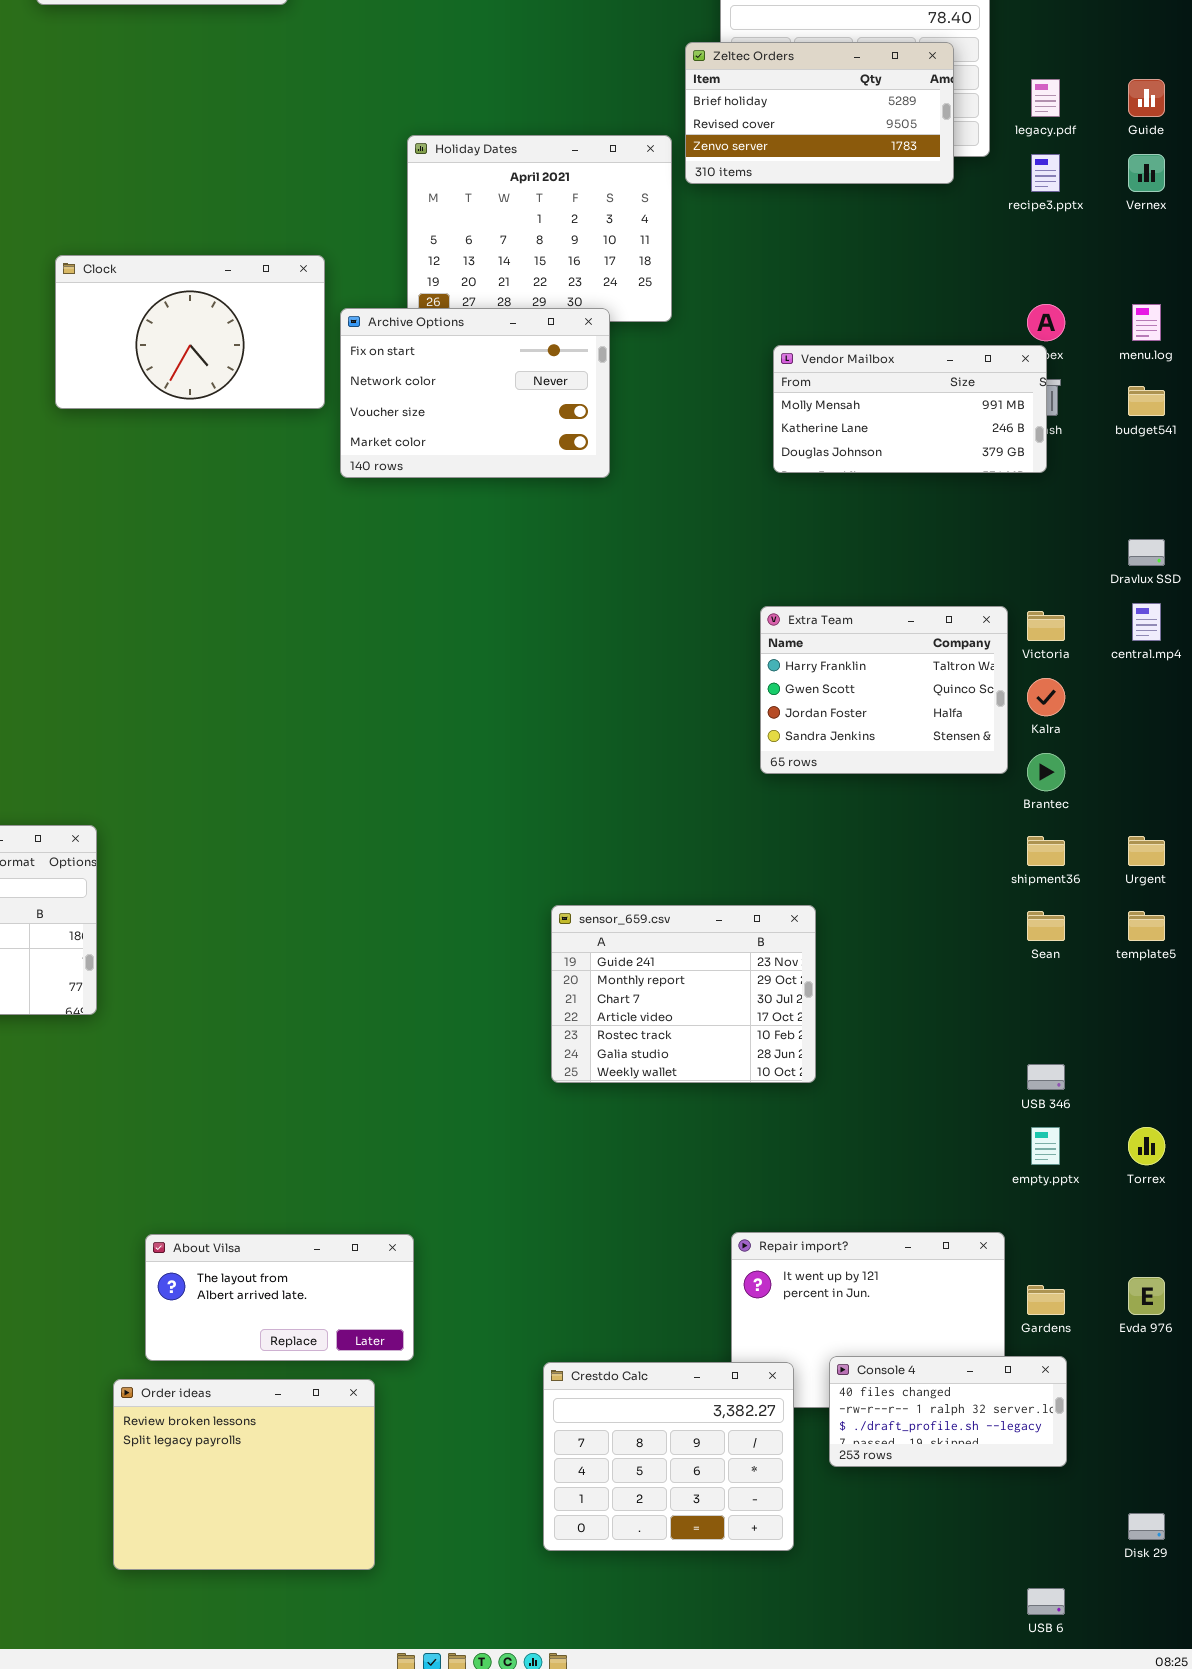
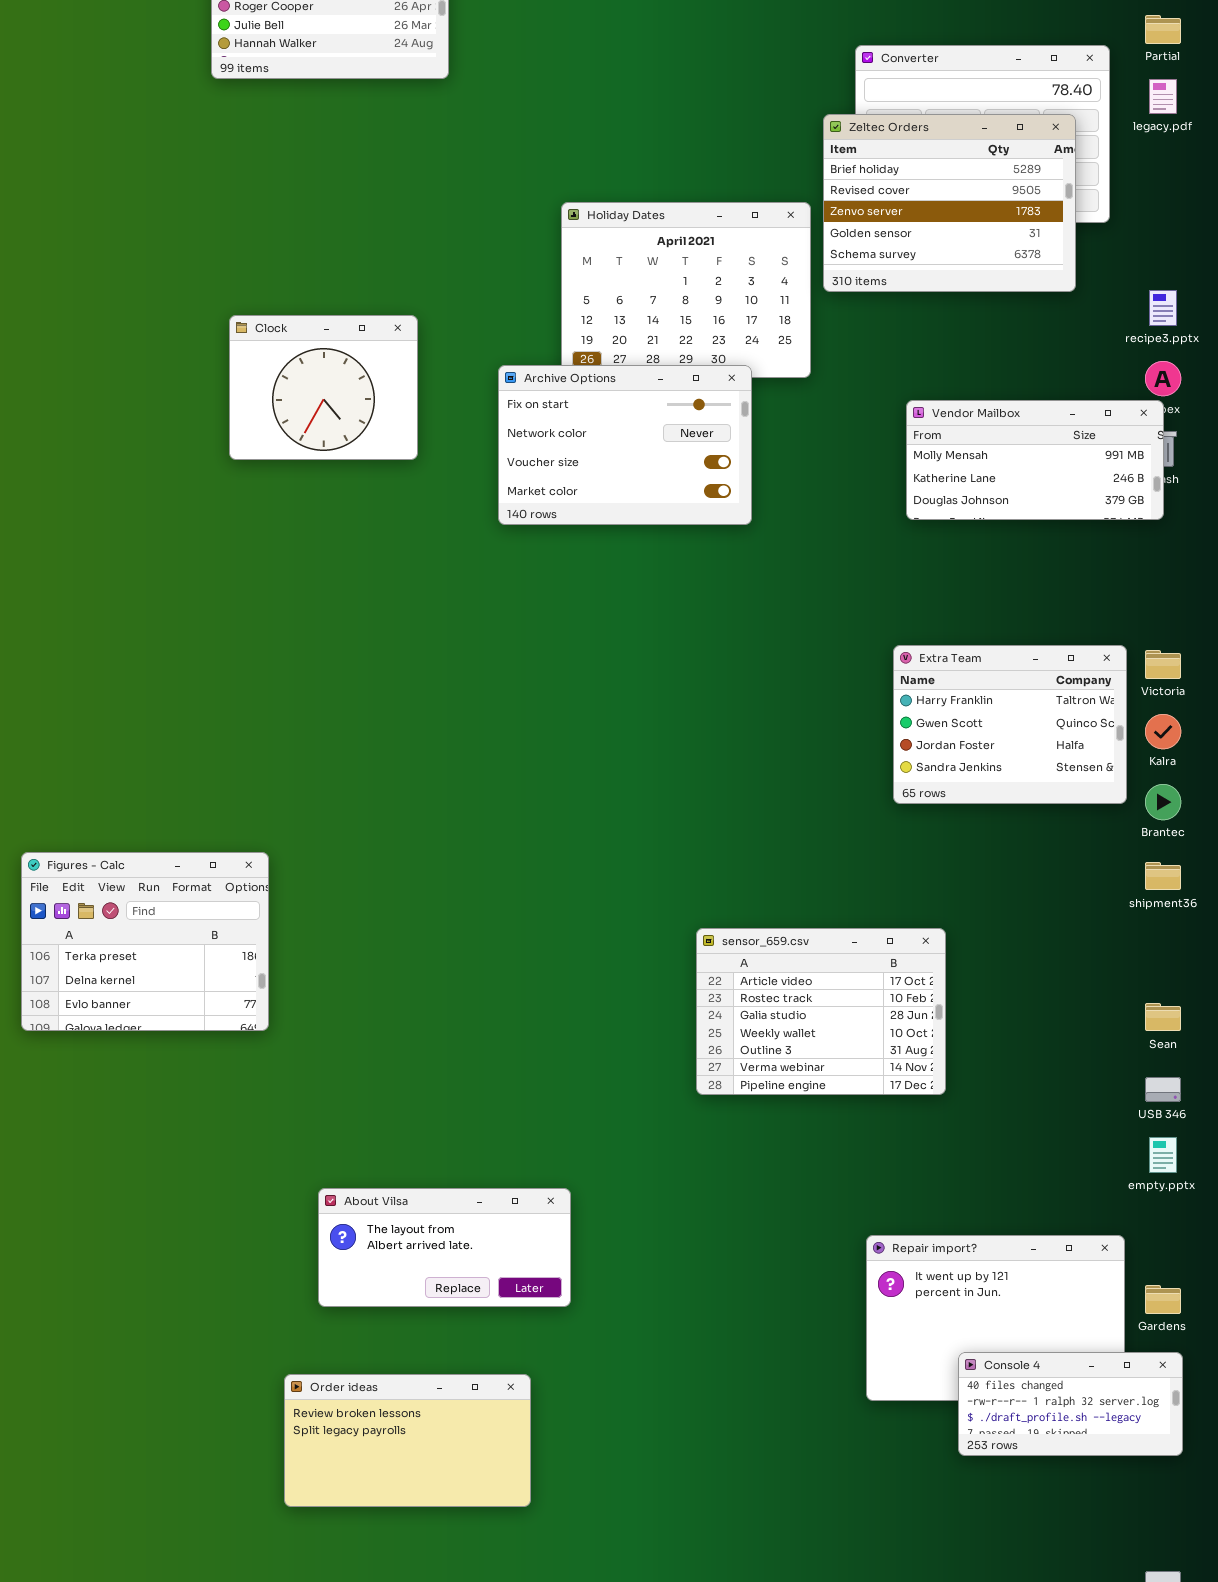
Zeltec Orders: [685,42,954,184] -> [823,114,1076,292], resized
legacy.pdf: [1031,79,1060,117] -> [1149,79,1177,114], moved
recipe3.pptx: [1031,154,1060,192] -> [1149,290,1177,326], moved
Clock: [55,255,325,409] -> [229,315,418,460], resized
sensor_659.csv: [551,905,816,1083] -> [696,928,946,1095], scrolled down 3 rows
Sean: [1027,911,1065,941] -> [1145,1003,1181,1031], moved
About Vilsa: [145,1234,414,1361] -> [318,1188,571,1307], moved
Crestdo Calc: [543,1362,794,1551] -> none, closed
Order ideas: [113,1379,375,1570] -> [284,1374,531,1507], resized

